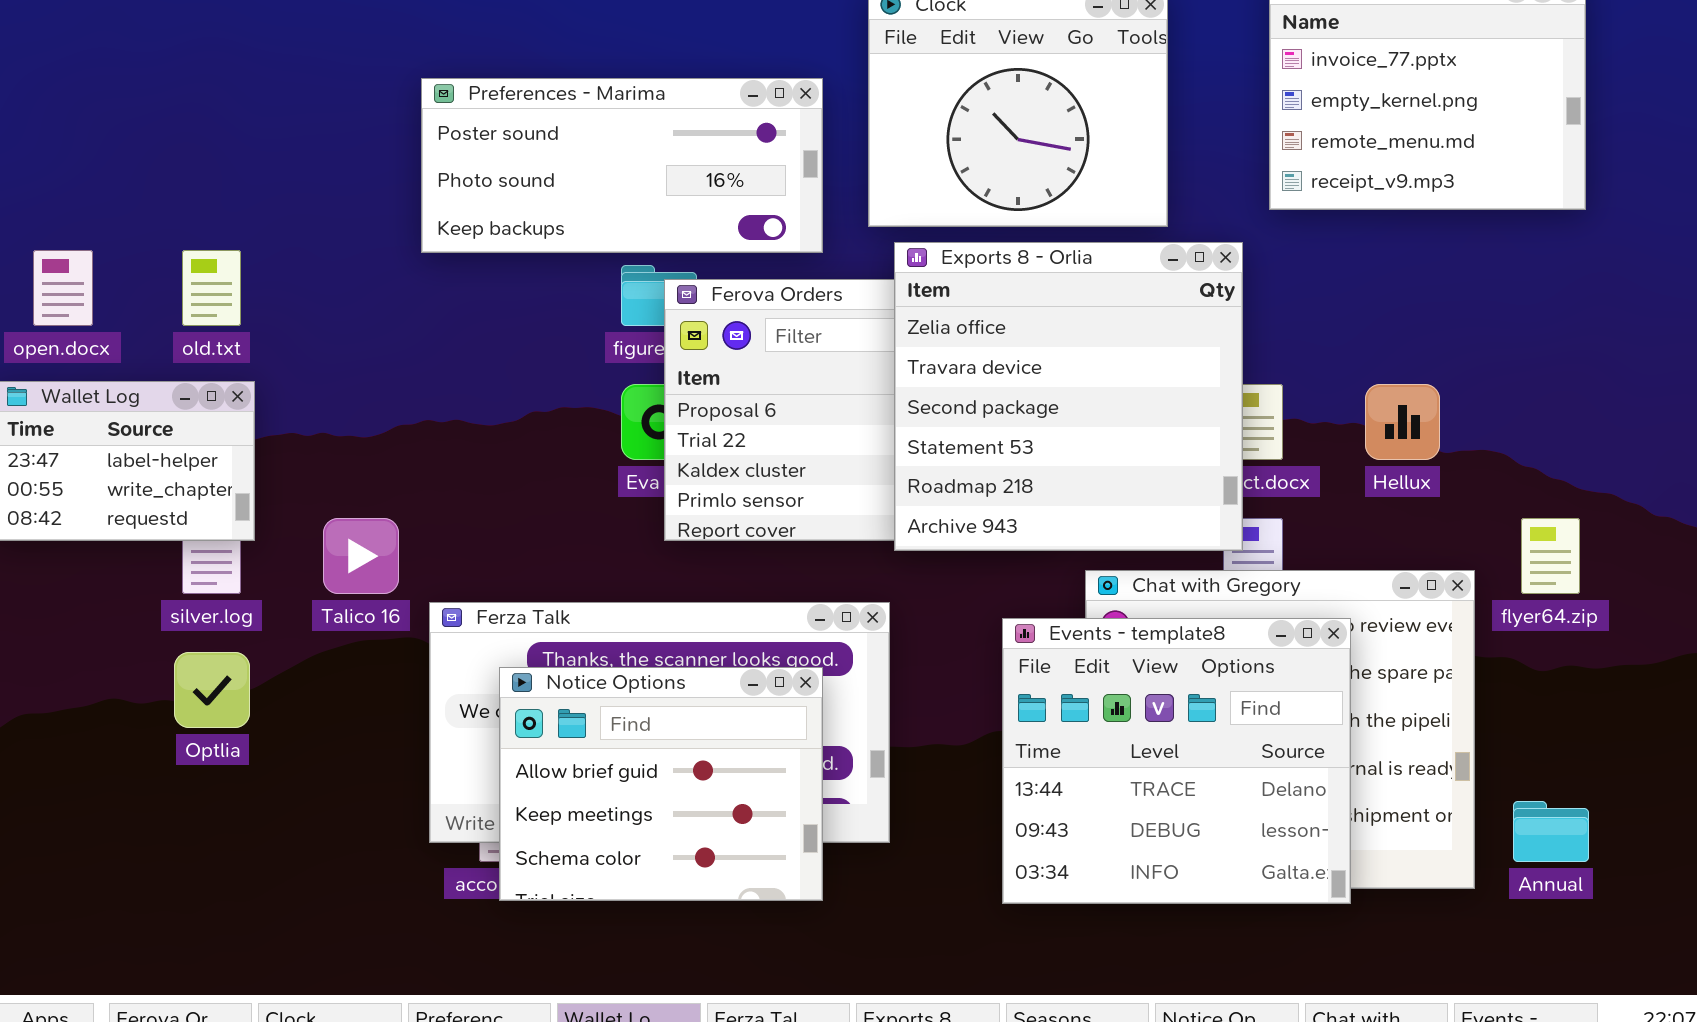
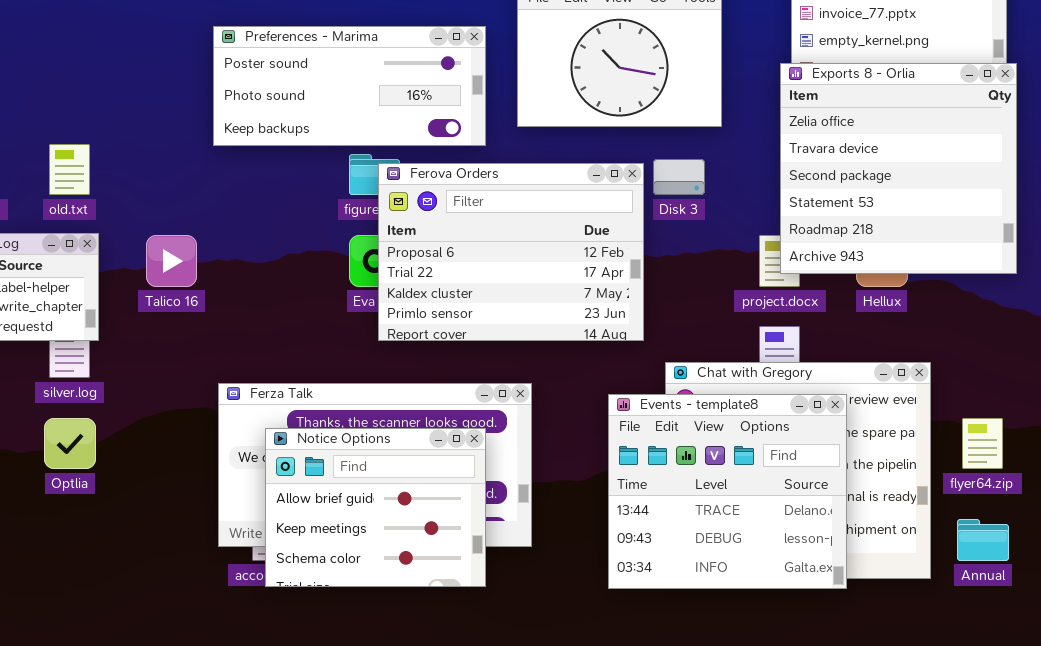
Exports 8 - Orlia: [894,242,1243,551] -> [780,63,1017,274], moved
Talico 16: [323,518,399,594] -> [146,235,197,287], moved
flyer64.zip: [1521,518,1580,594] -> [962,418,1003,469], moved

